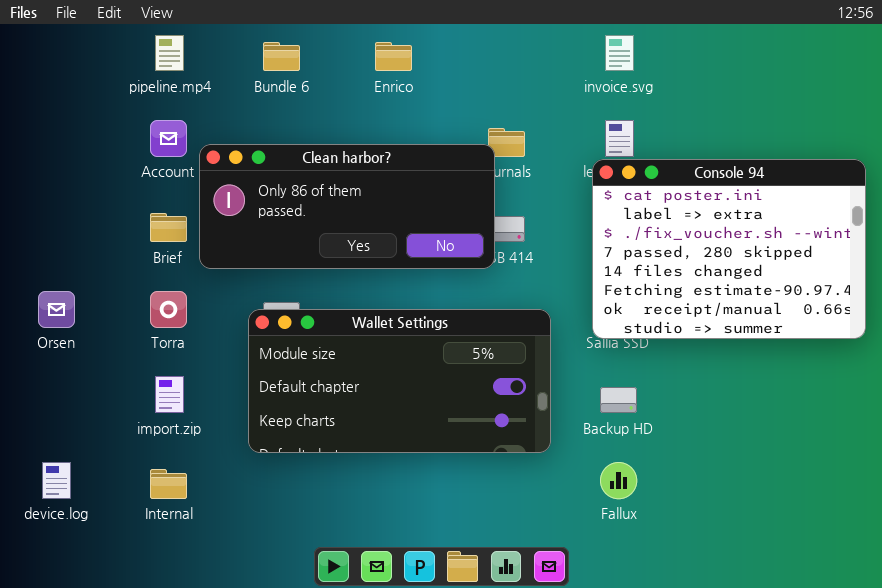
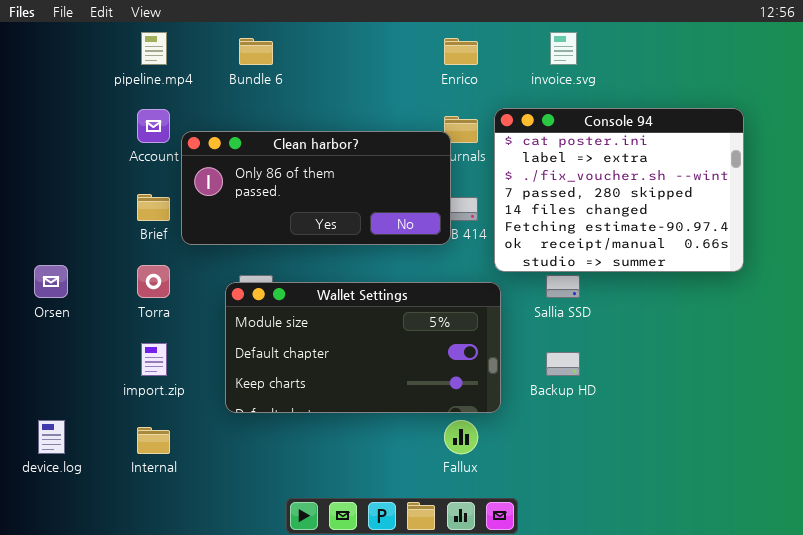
Enrico: [375,42,412,71] -> [444,38,478,65], moved
Console 94: [592,159,866,339] -> [494,108,744,272], moved
Fallux: [600,462,637,499] -> [444,420,478,454], moved

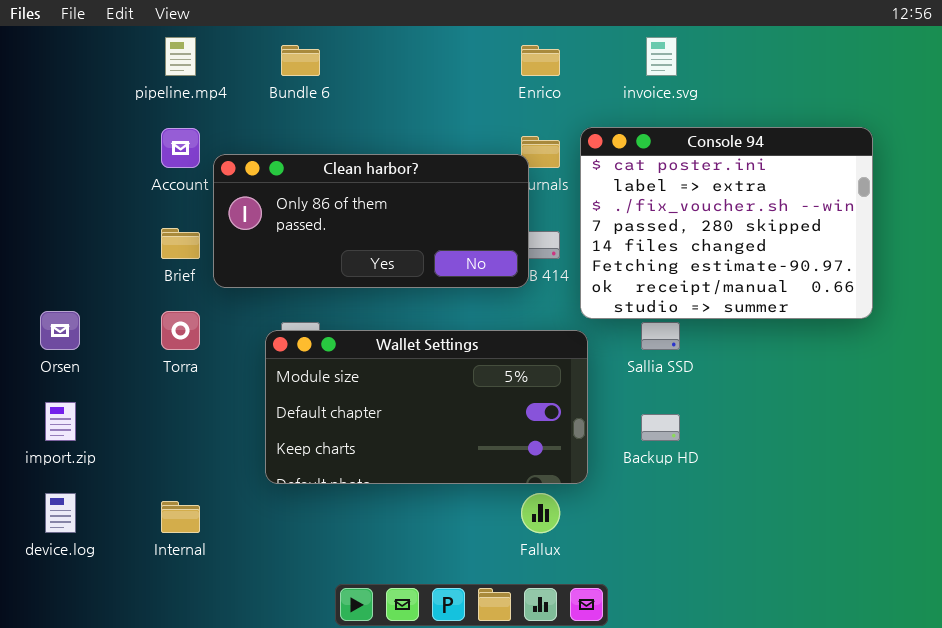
import.zip: [141,343,167,376] -> [45,402,76,441], moved

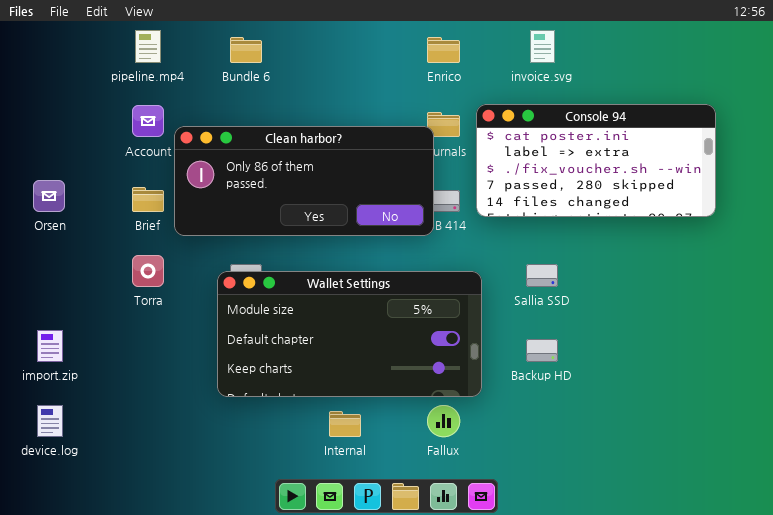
Console 94: [580,127,873,319] -> [476,104,716,217], resized
Orsen: [40,311,80,350] -> [33,180,65,212], moved
Internal: [161,501,200,533] -> [329,411,361,437], moved

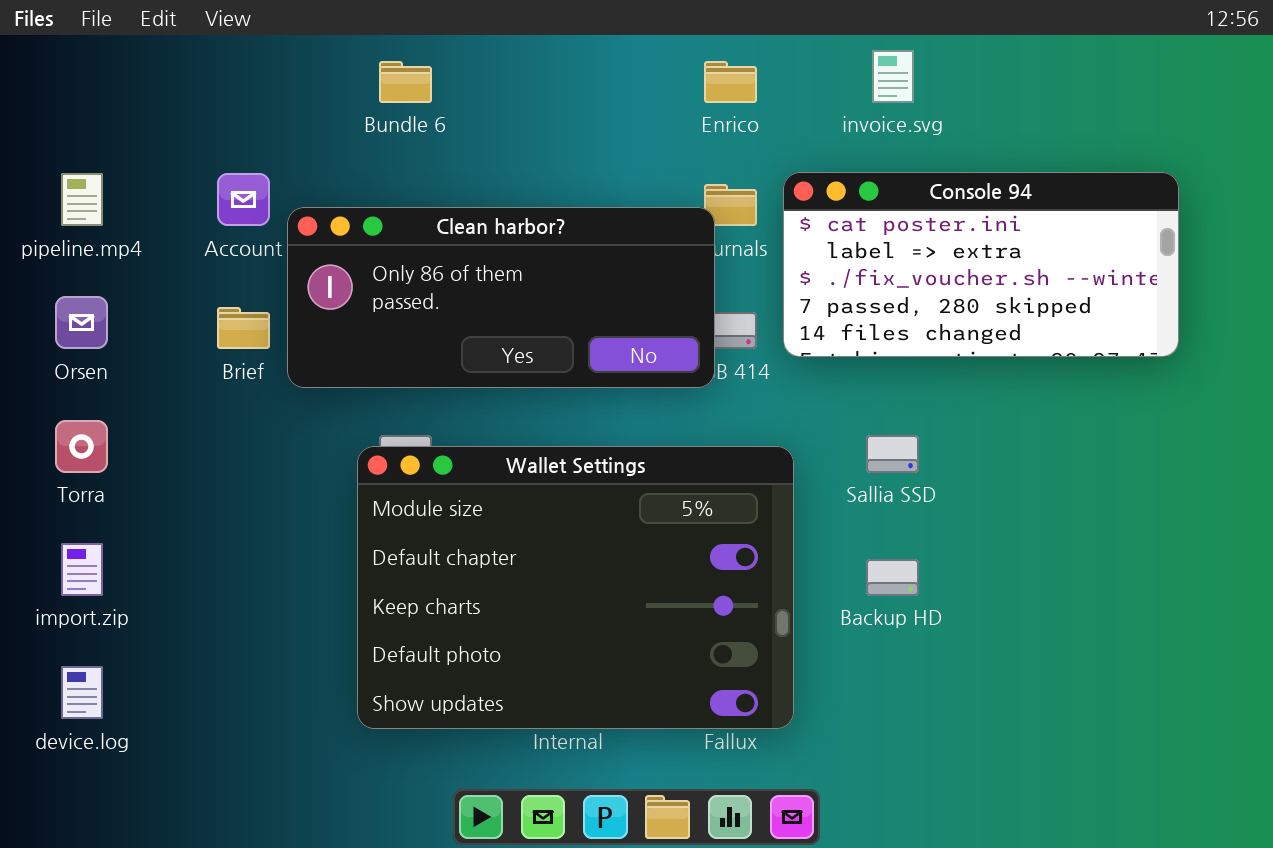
pipeline.mp4: [135,30,161,63] -> [61,173,103,226], moved
Torra: [132,255,164,287] -> [55,420,108,473], moved
Wallet Settings: [217,271,482,397] -> [357,446,794,729], resized

